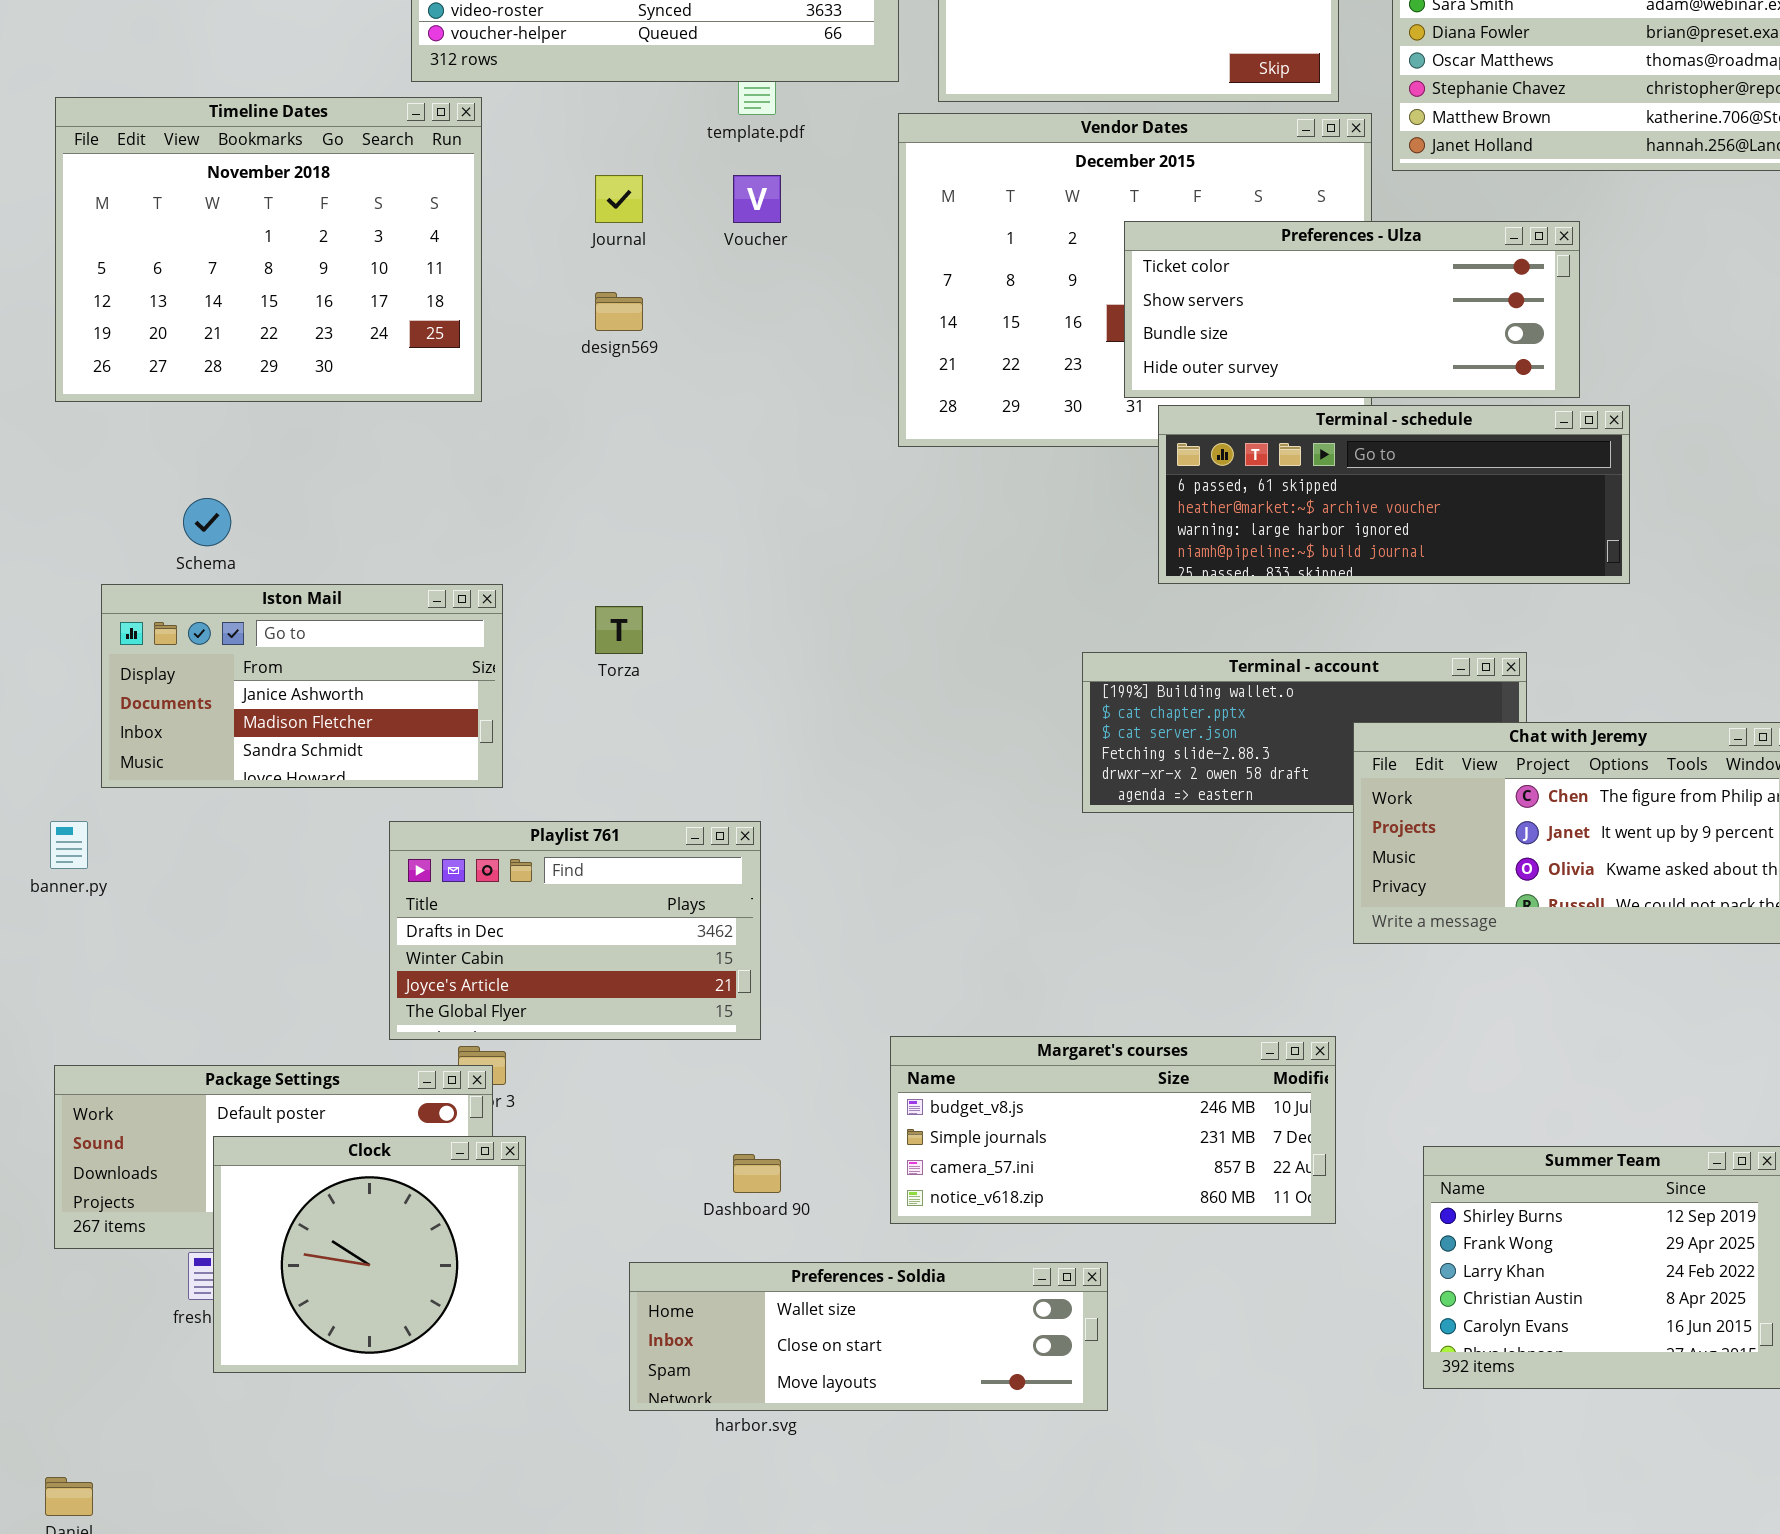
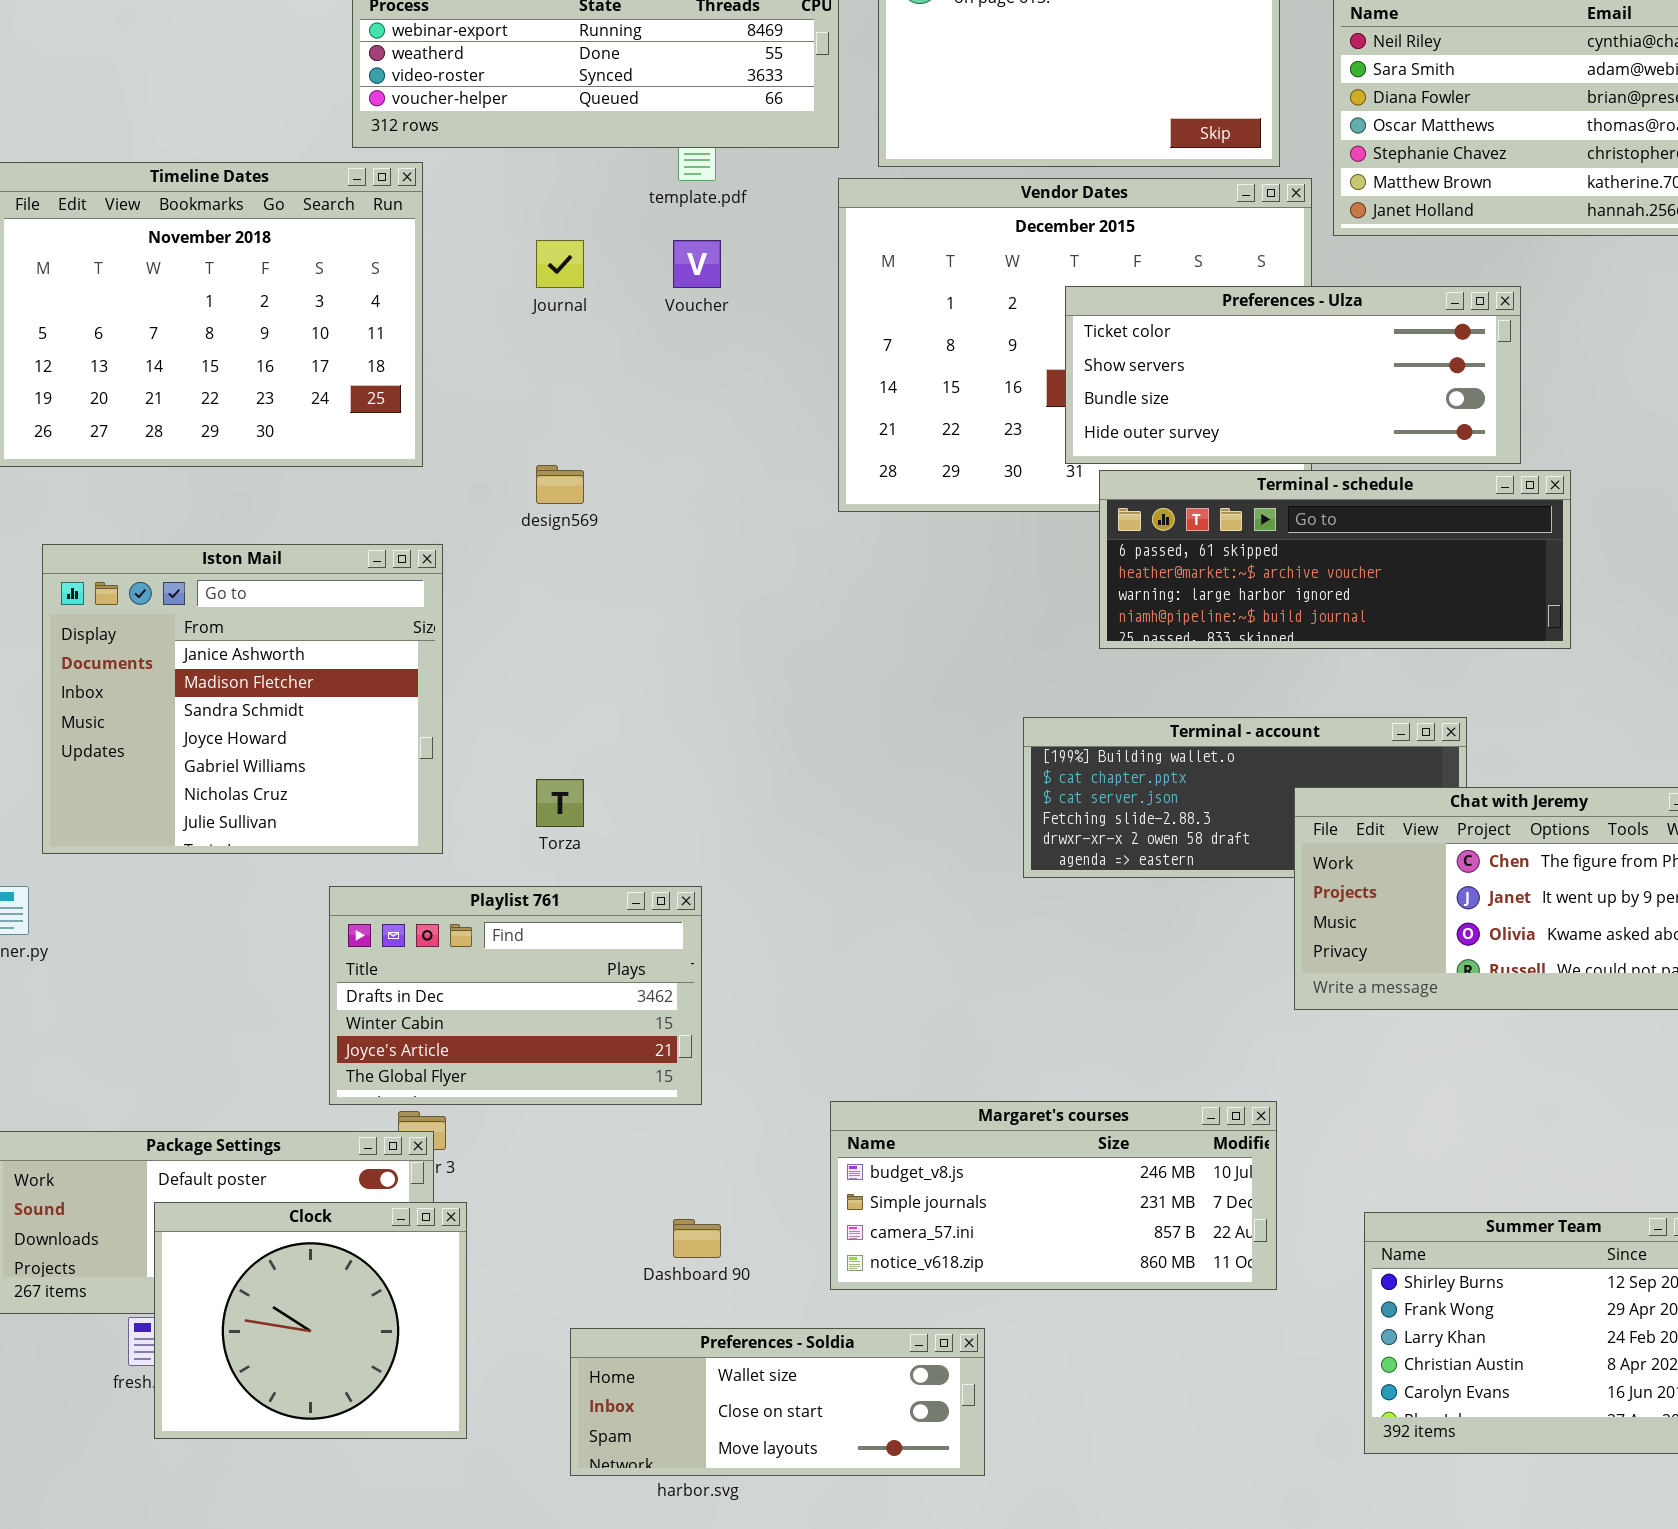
design569: [595,292,643,331] -> [536,465,584,504], moved
Iston Mail: [101,584,503,788] -> [42,544,443,854], resized
Torza: [595,606,643,654] -> [536,779,584,827], moved
Preferences - Soldia: [629,1262,1108,1411] -> [570,1328,985,1476], resized

